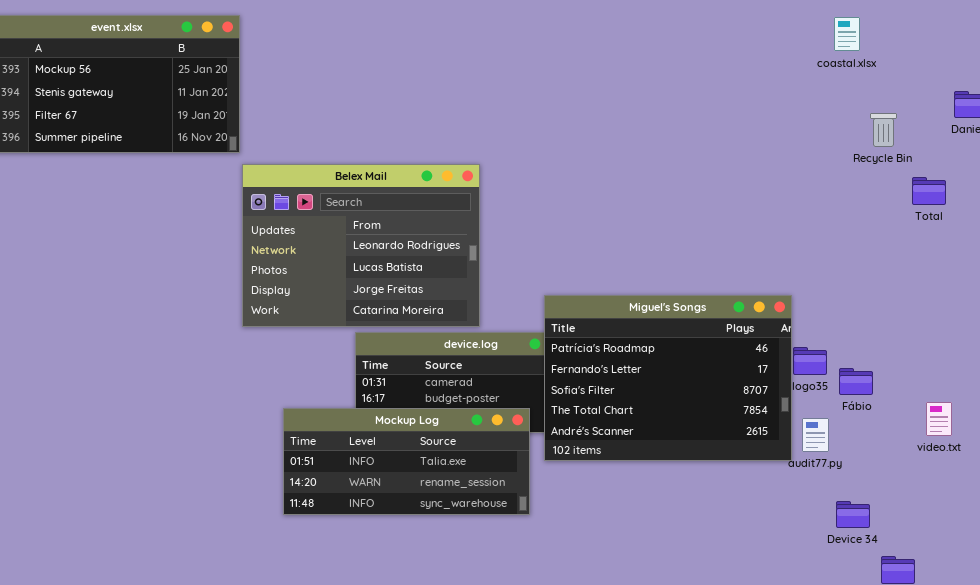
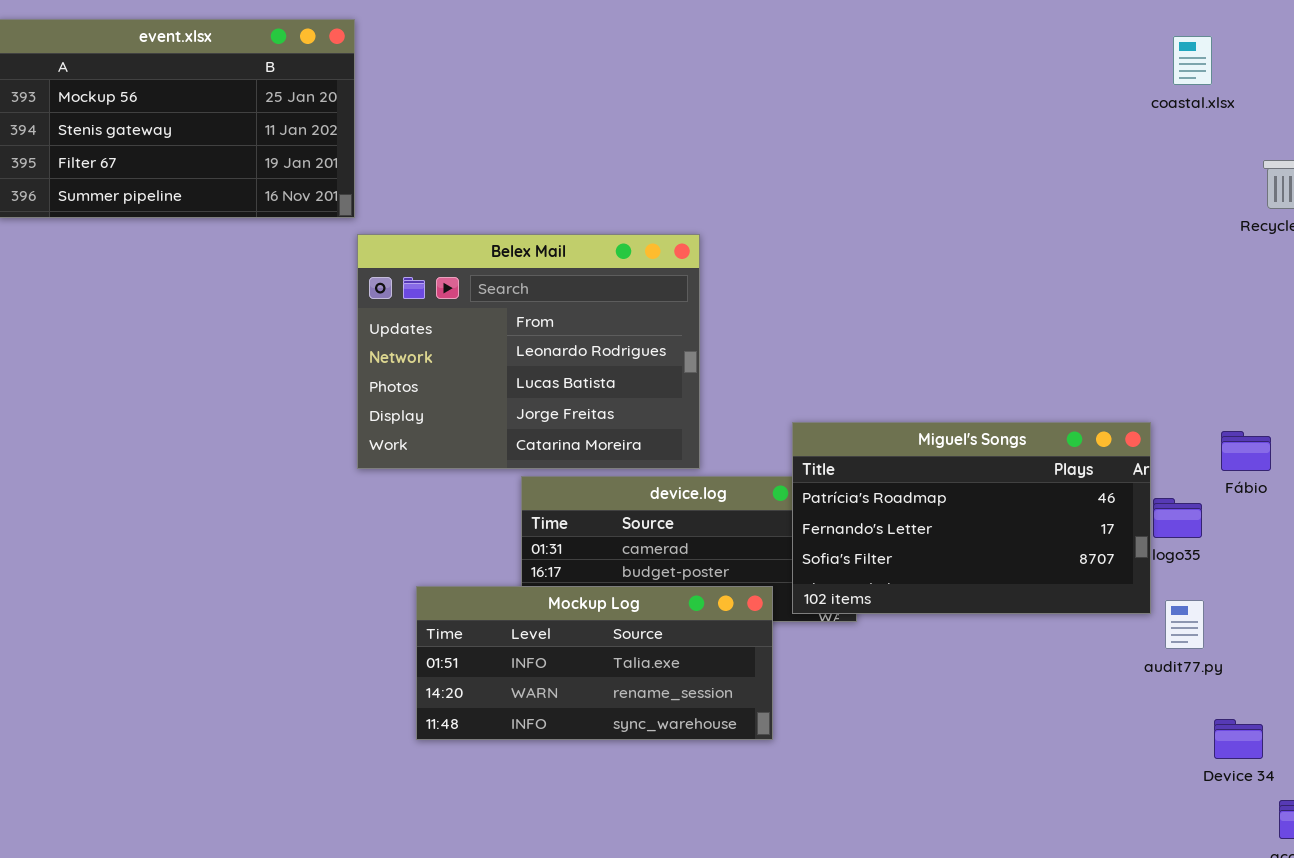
coastal.xlsx: [834,17,860,51] -> [1173,36,1212,85], moved
Miguel's Songs: [544,295,792,461] -> [792,422,1151,614], resized
Fábio: [839,368,873,395] -> [1221,431,1271,471], moved

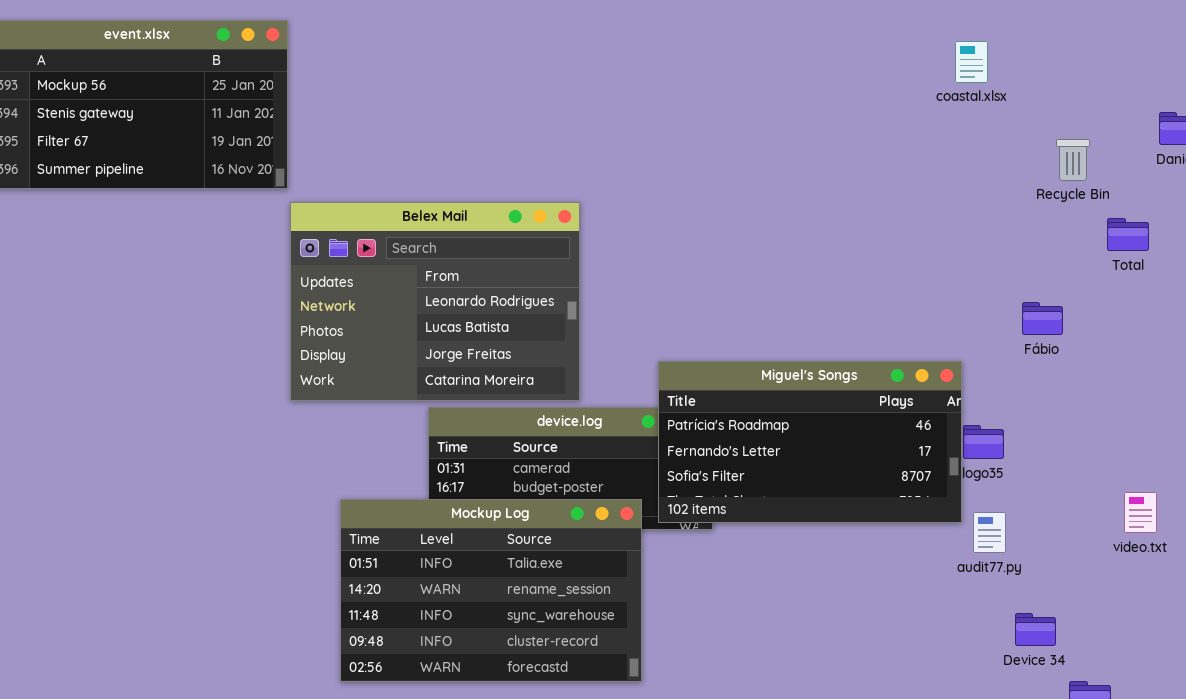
coastal.xlsx: [1173,36,1212,85] -> [955,41,988,83], moved
Fábio: [1221,431,1271,471] -> [1022,302,1063,335], moved
Mockup Log: [416,586,773,740] -> [340,499,642,682], resized

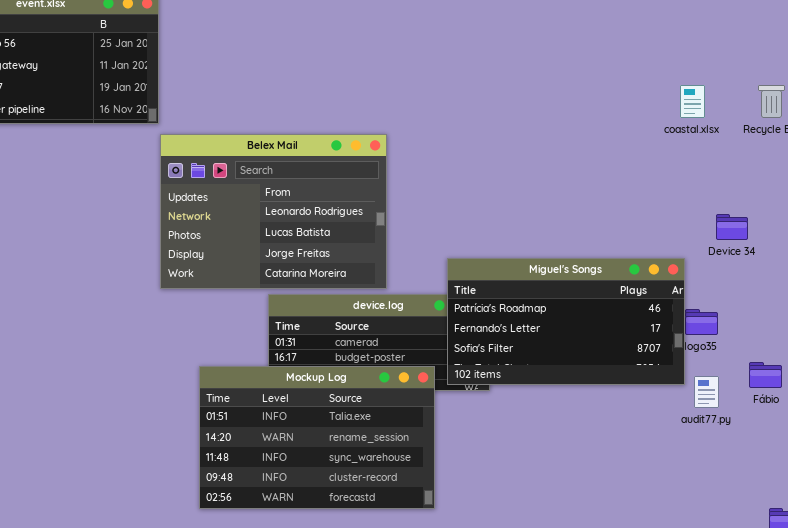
coastal.xlsx: [955,41,988,83] -> [680,85,705,118], moved
Fábio: [1022,302,1063,335] -> [749,362,782,388], moved
Device 34: [1015,613,1056,646] -> [716,214,748,240], moved

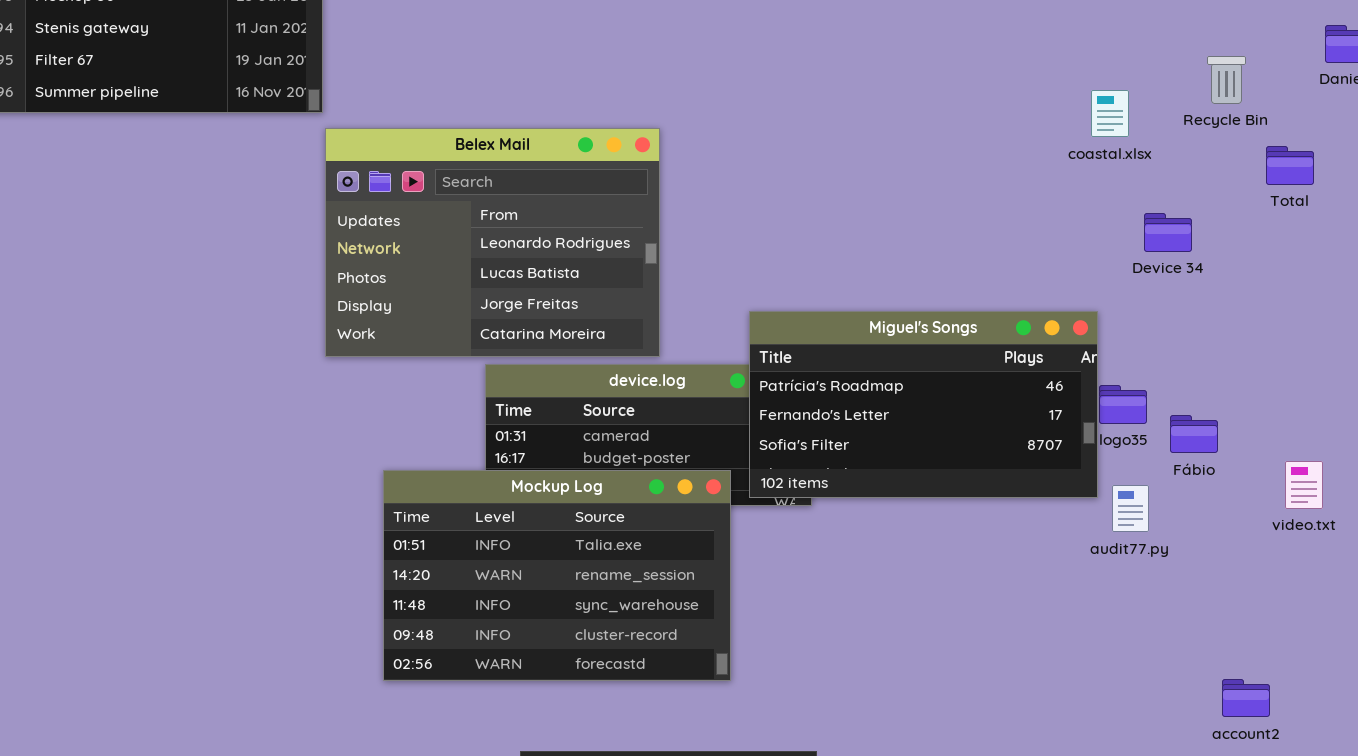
coastal.xlsx: [680,85,705,118] -> [1091,90,1129,137], moved
Device 34: [716,214,748,240] -> [1144,213,1192,252], moved
Fábio: [749,362,782,388] -> [1170,415,1218,453], moved

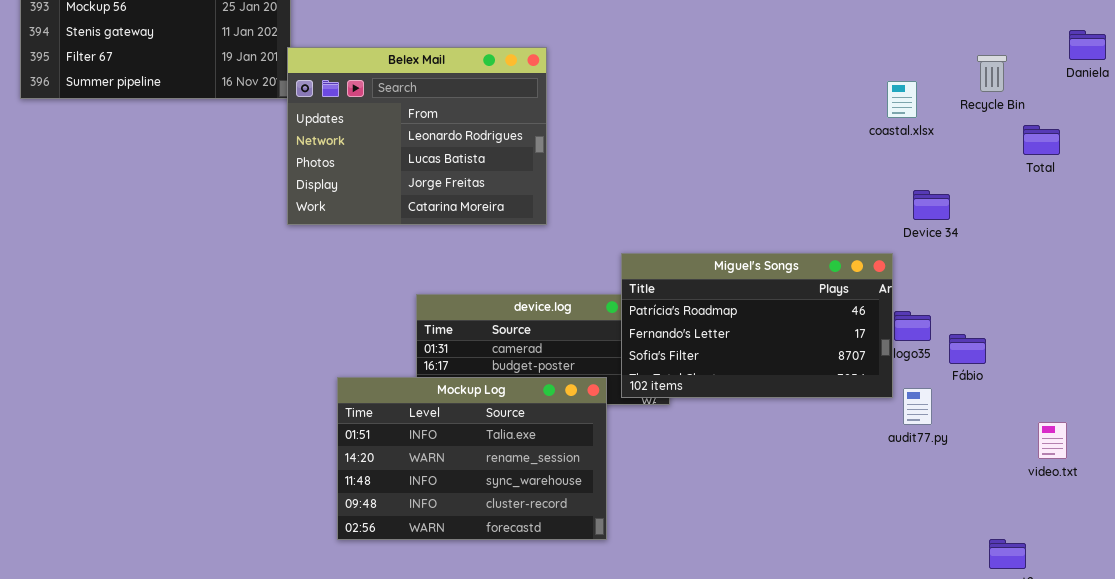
Belex Mail: [325,128,660,357] -> [287,47,547,225], moved
Device 34: [1144,213,1192,252] -> [913,190,950,220], moved
video.txt: [1285,461,1323,509] -> [1038,422,1067,459], moved

